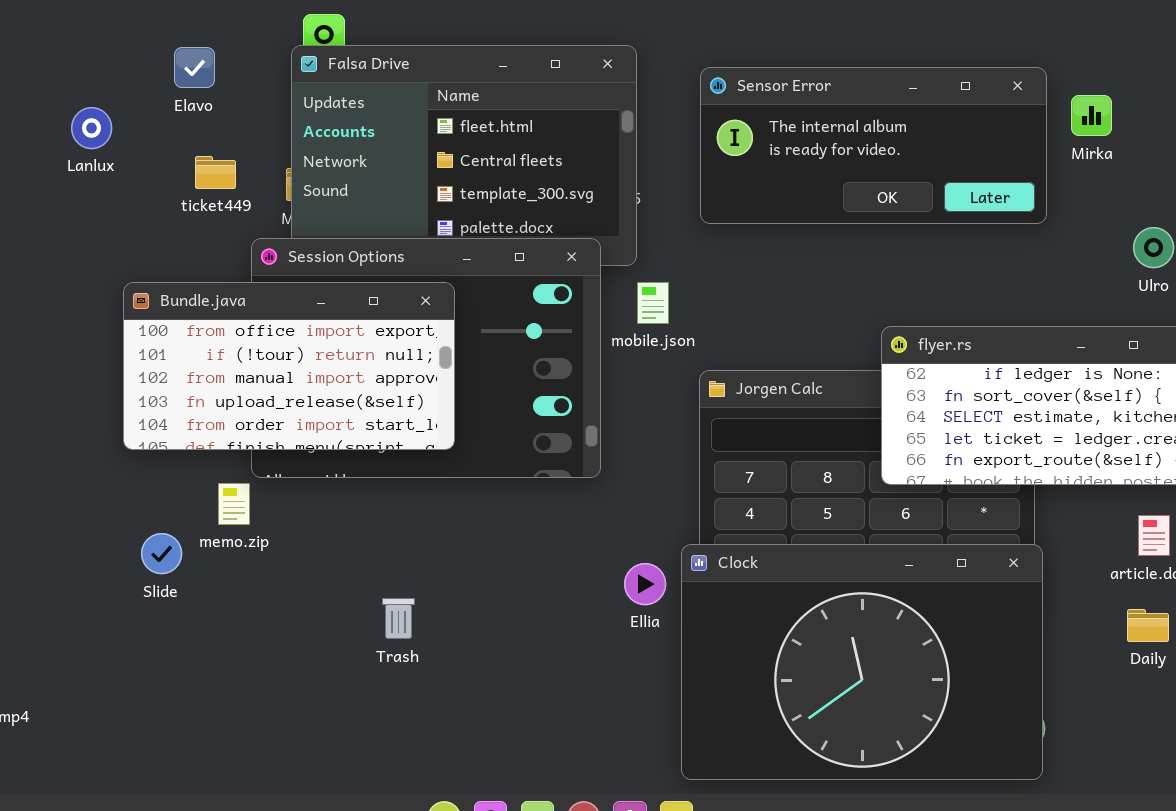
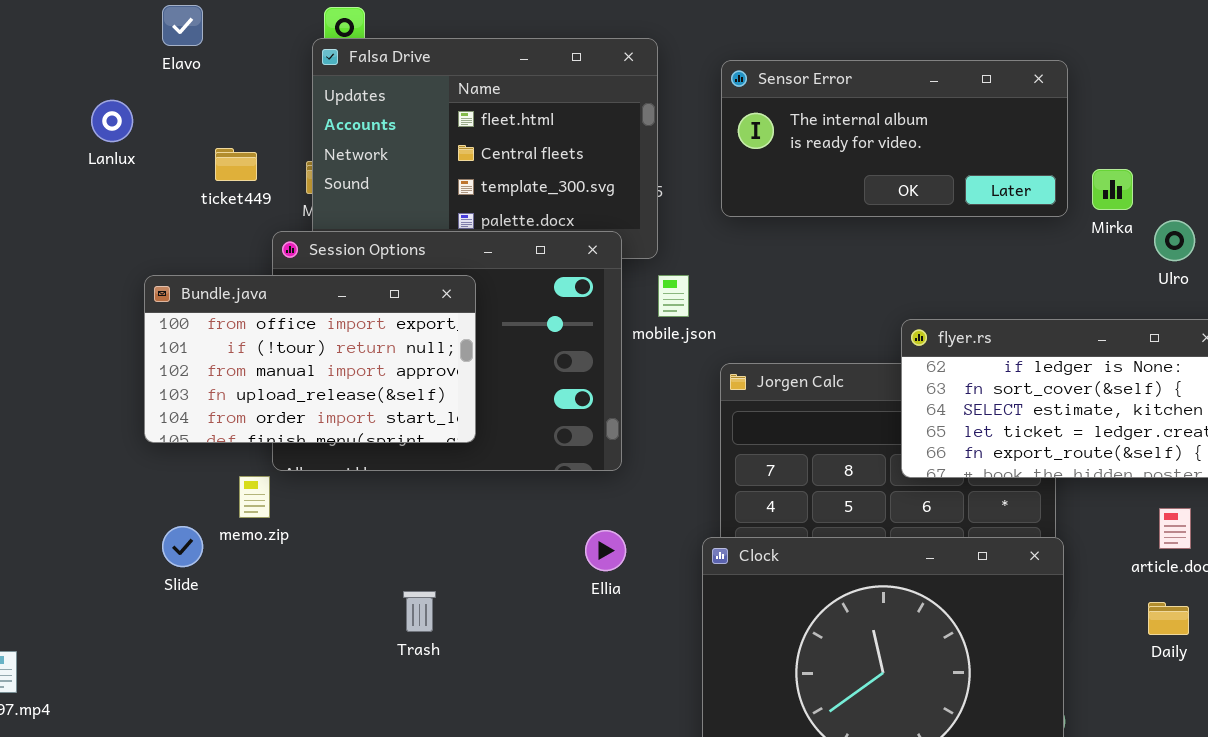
Elavo: [174,47,215,88] -> [162,5,203,46], moved
Mirka: [1071,95,1112,136] -> [1092,169,1133,210], moved
Ellia: [624,563,666,605] -> [585,530,626,571], moved

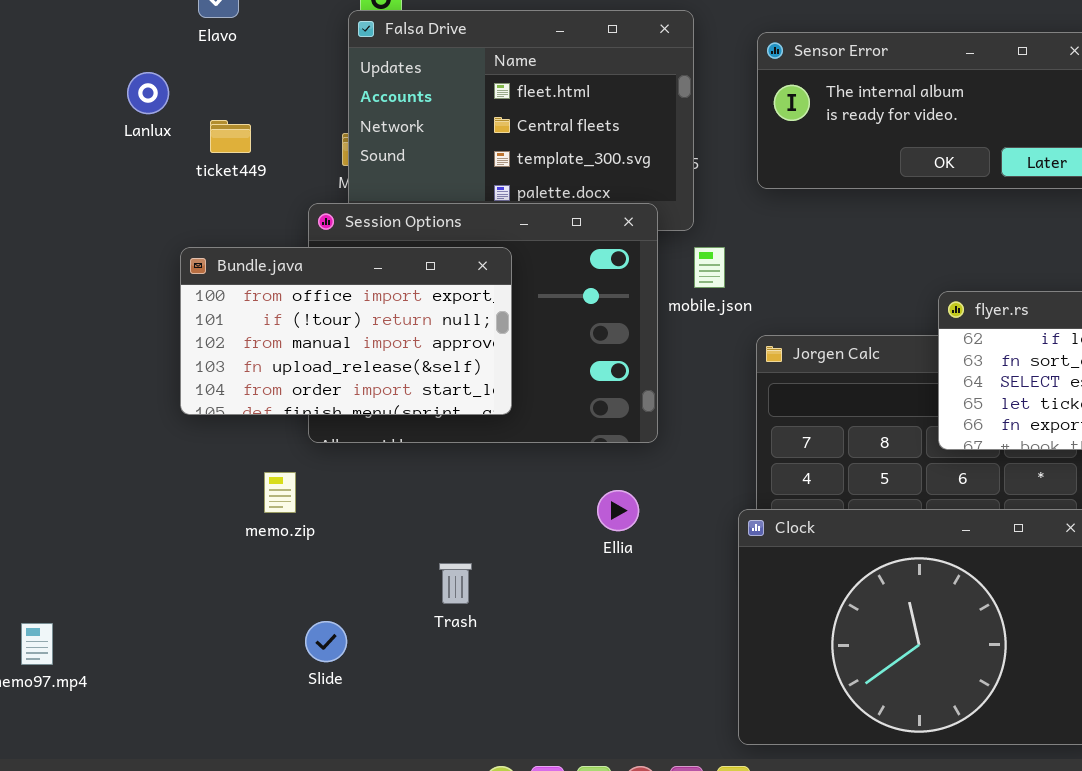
ticket449: [215,148,257,181] -> [210,120,251,153], moved
memo.zip: [239,476,270,518] -> [264,472,296,513], moved
Slide: [162,526,203,567] -> [305,621,347,662], moved
Ellia: [585,530,626,571] -> [597,490,639,531], moved

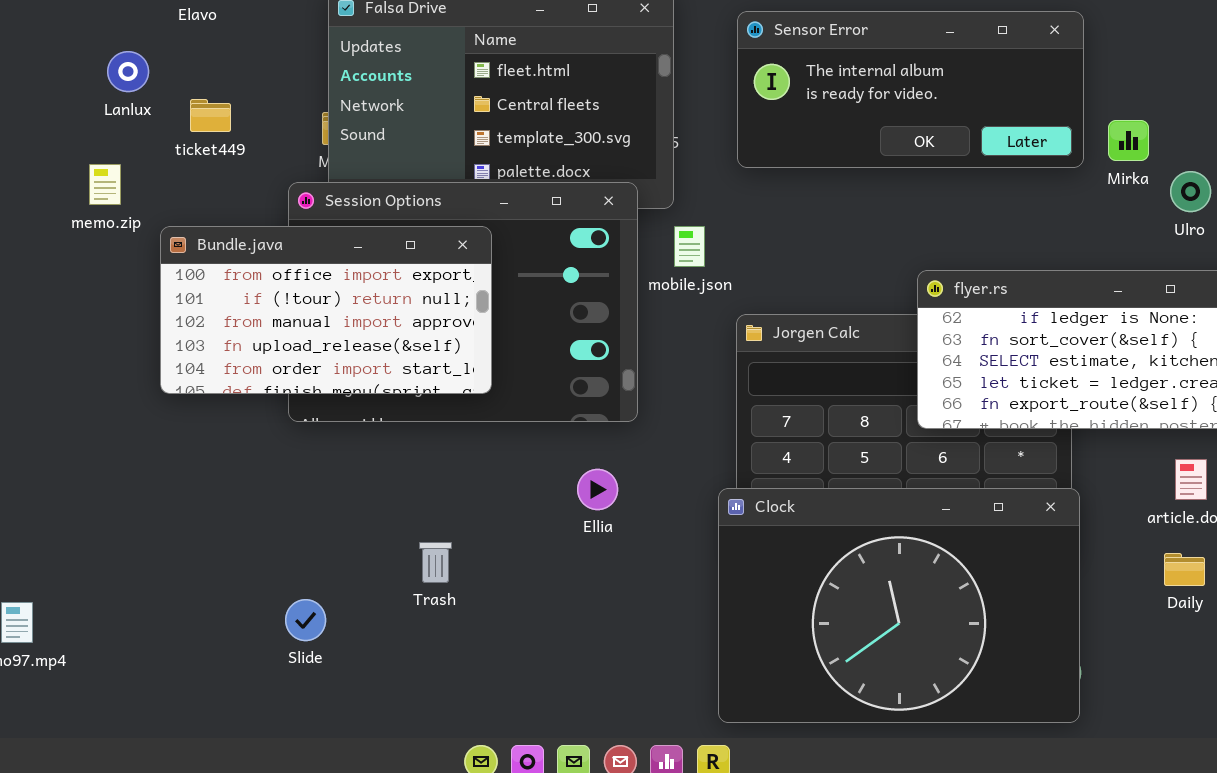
memo.zip: [264,472,296,513] -> [89,164,121,205], moved

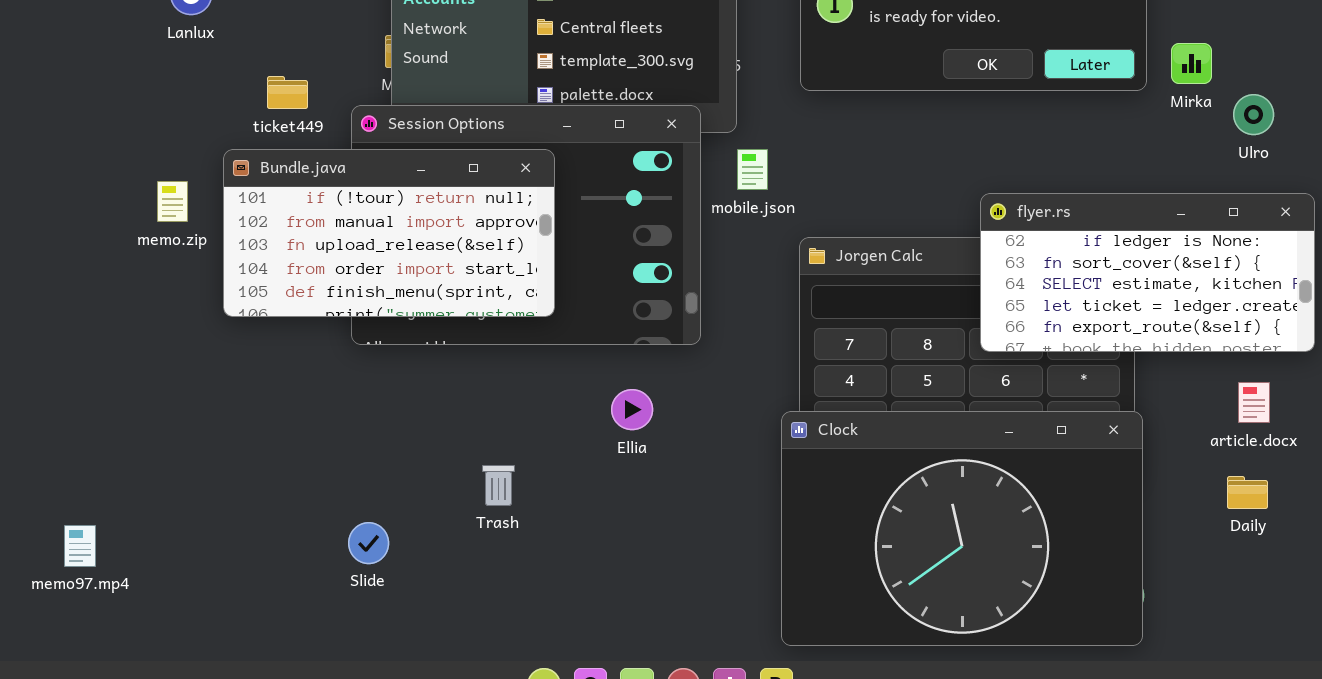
ticket449: [190,99,231,132] -> [267,76,308,109], moved
memo.zip: [89,164,121,205] -> [157,181,188,222], moved
Bundle.java: [160,226,492,394] -> [223,149,555,317], scrolled down 1 row
Ellia: [577,469,618,510] -> [611,389,653,430], moved

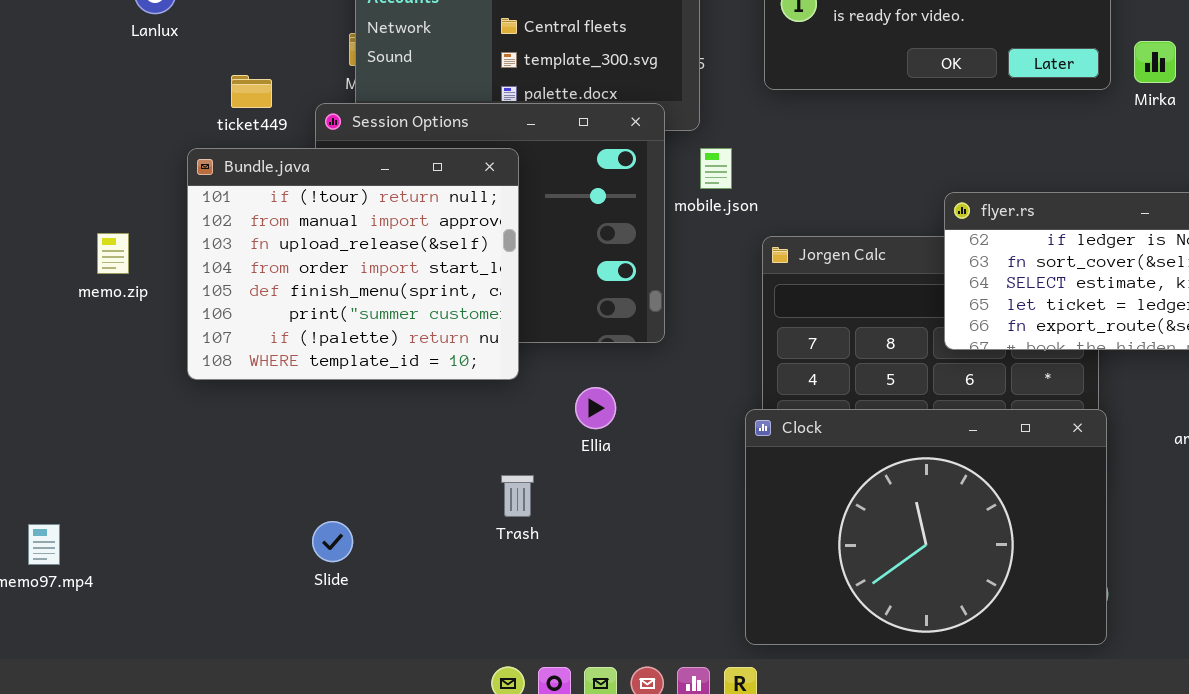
Bundle.java: [223,149,555,317] -> [187,148,519,380], resized
memo.zip: [157,181,188,222] -> [97,233,129,274], moved
Trash: [482,465,515,506] -> [501,475,534,517], moved

